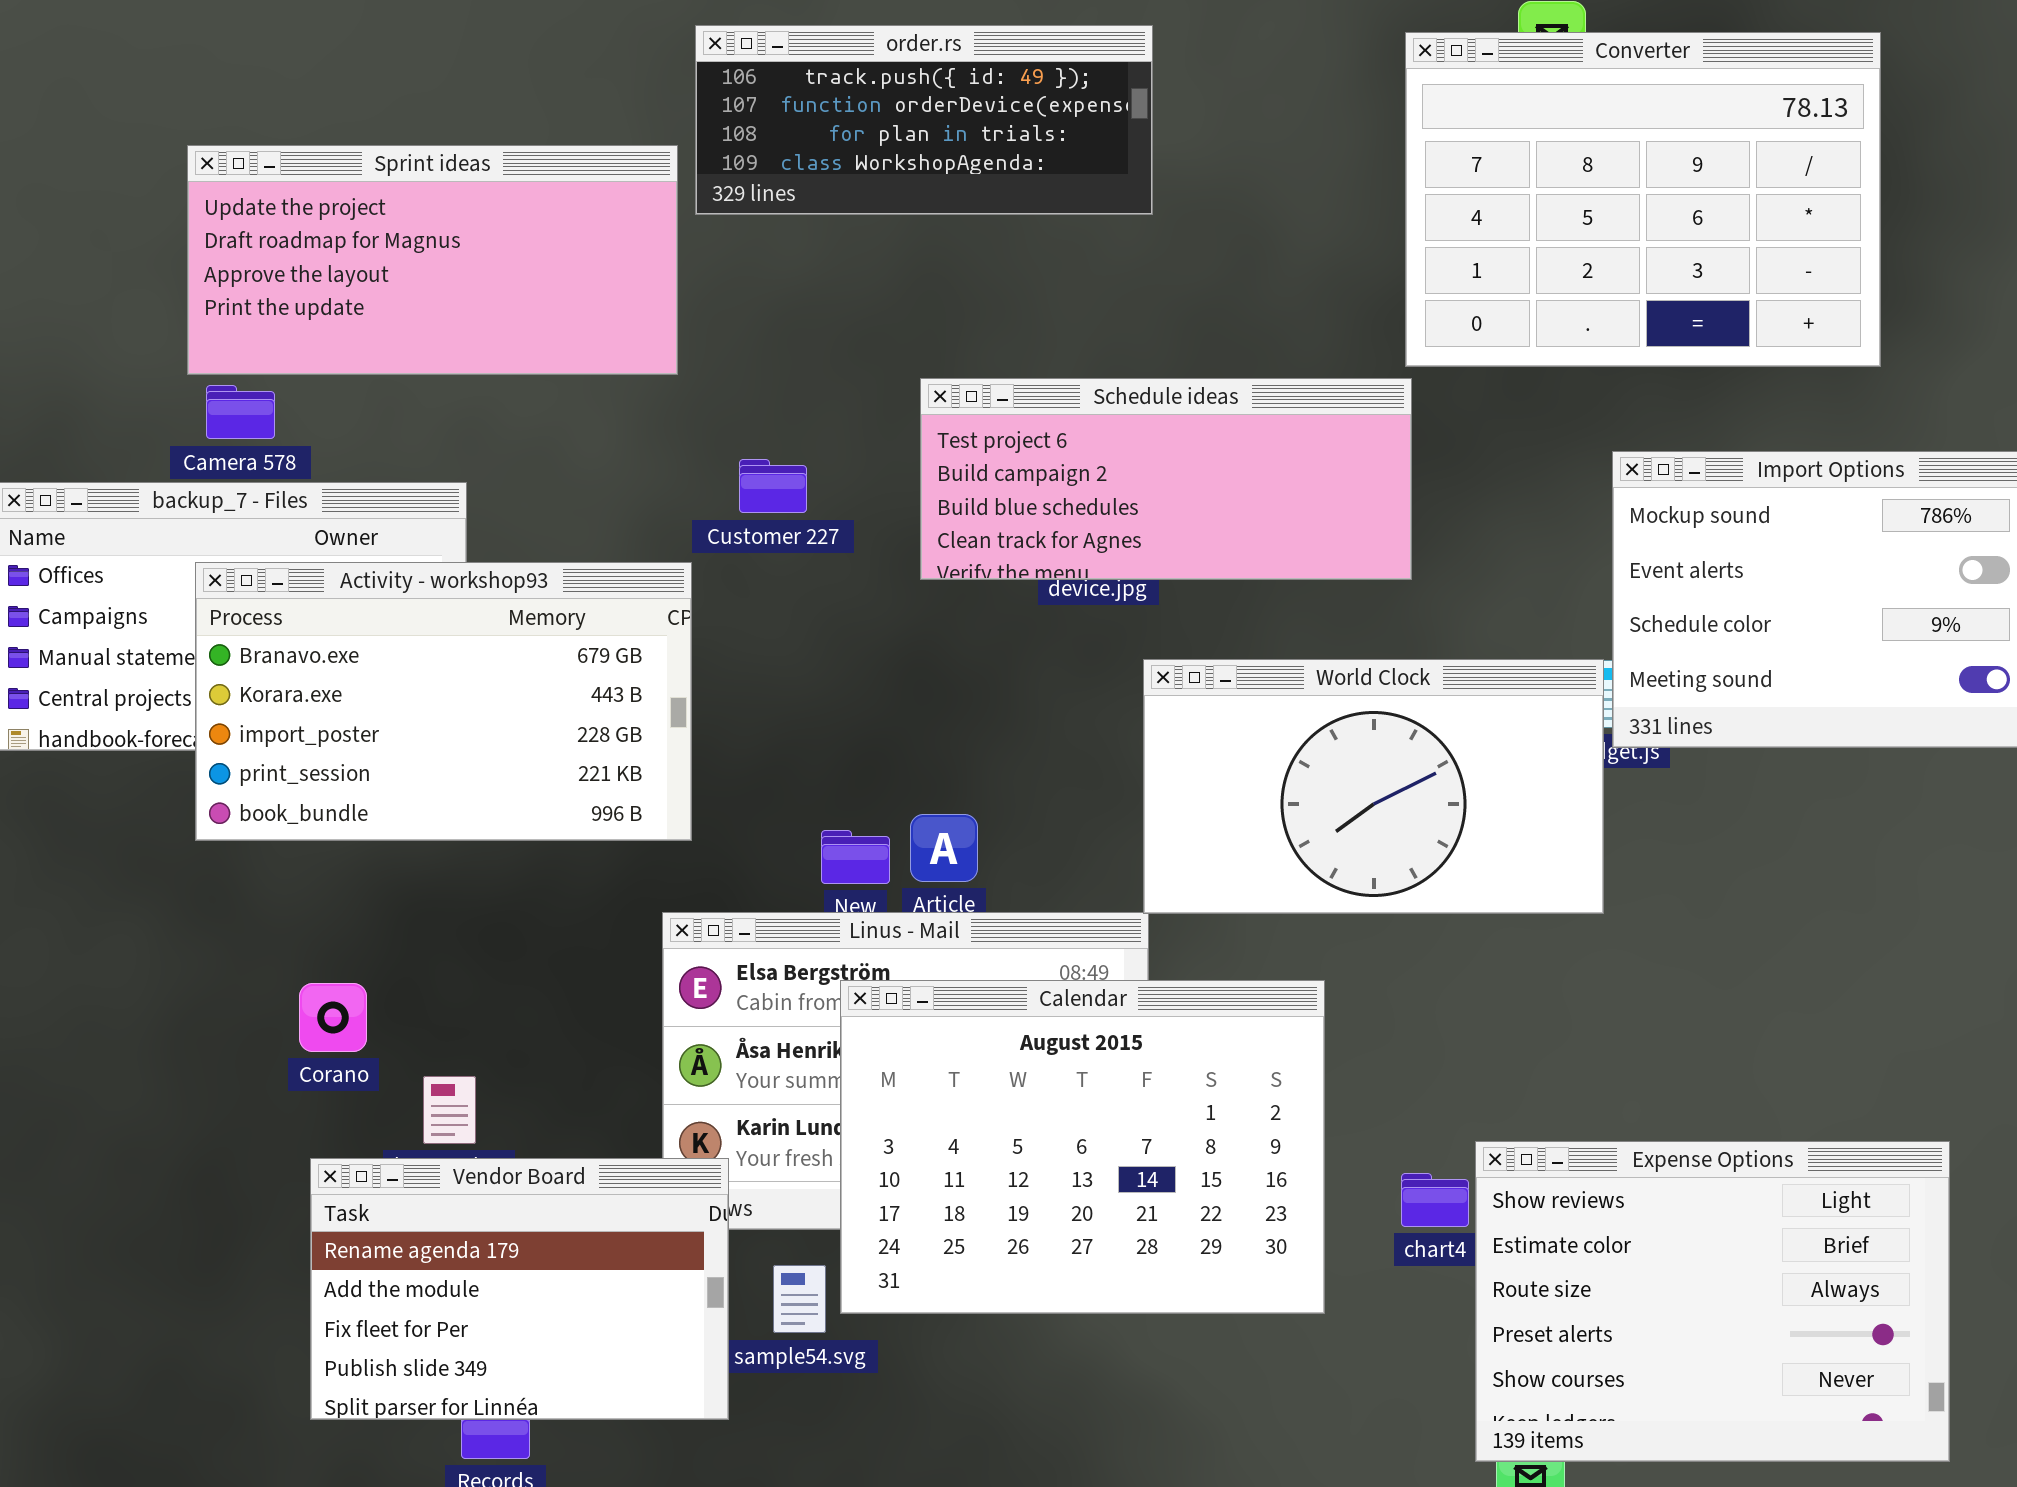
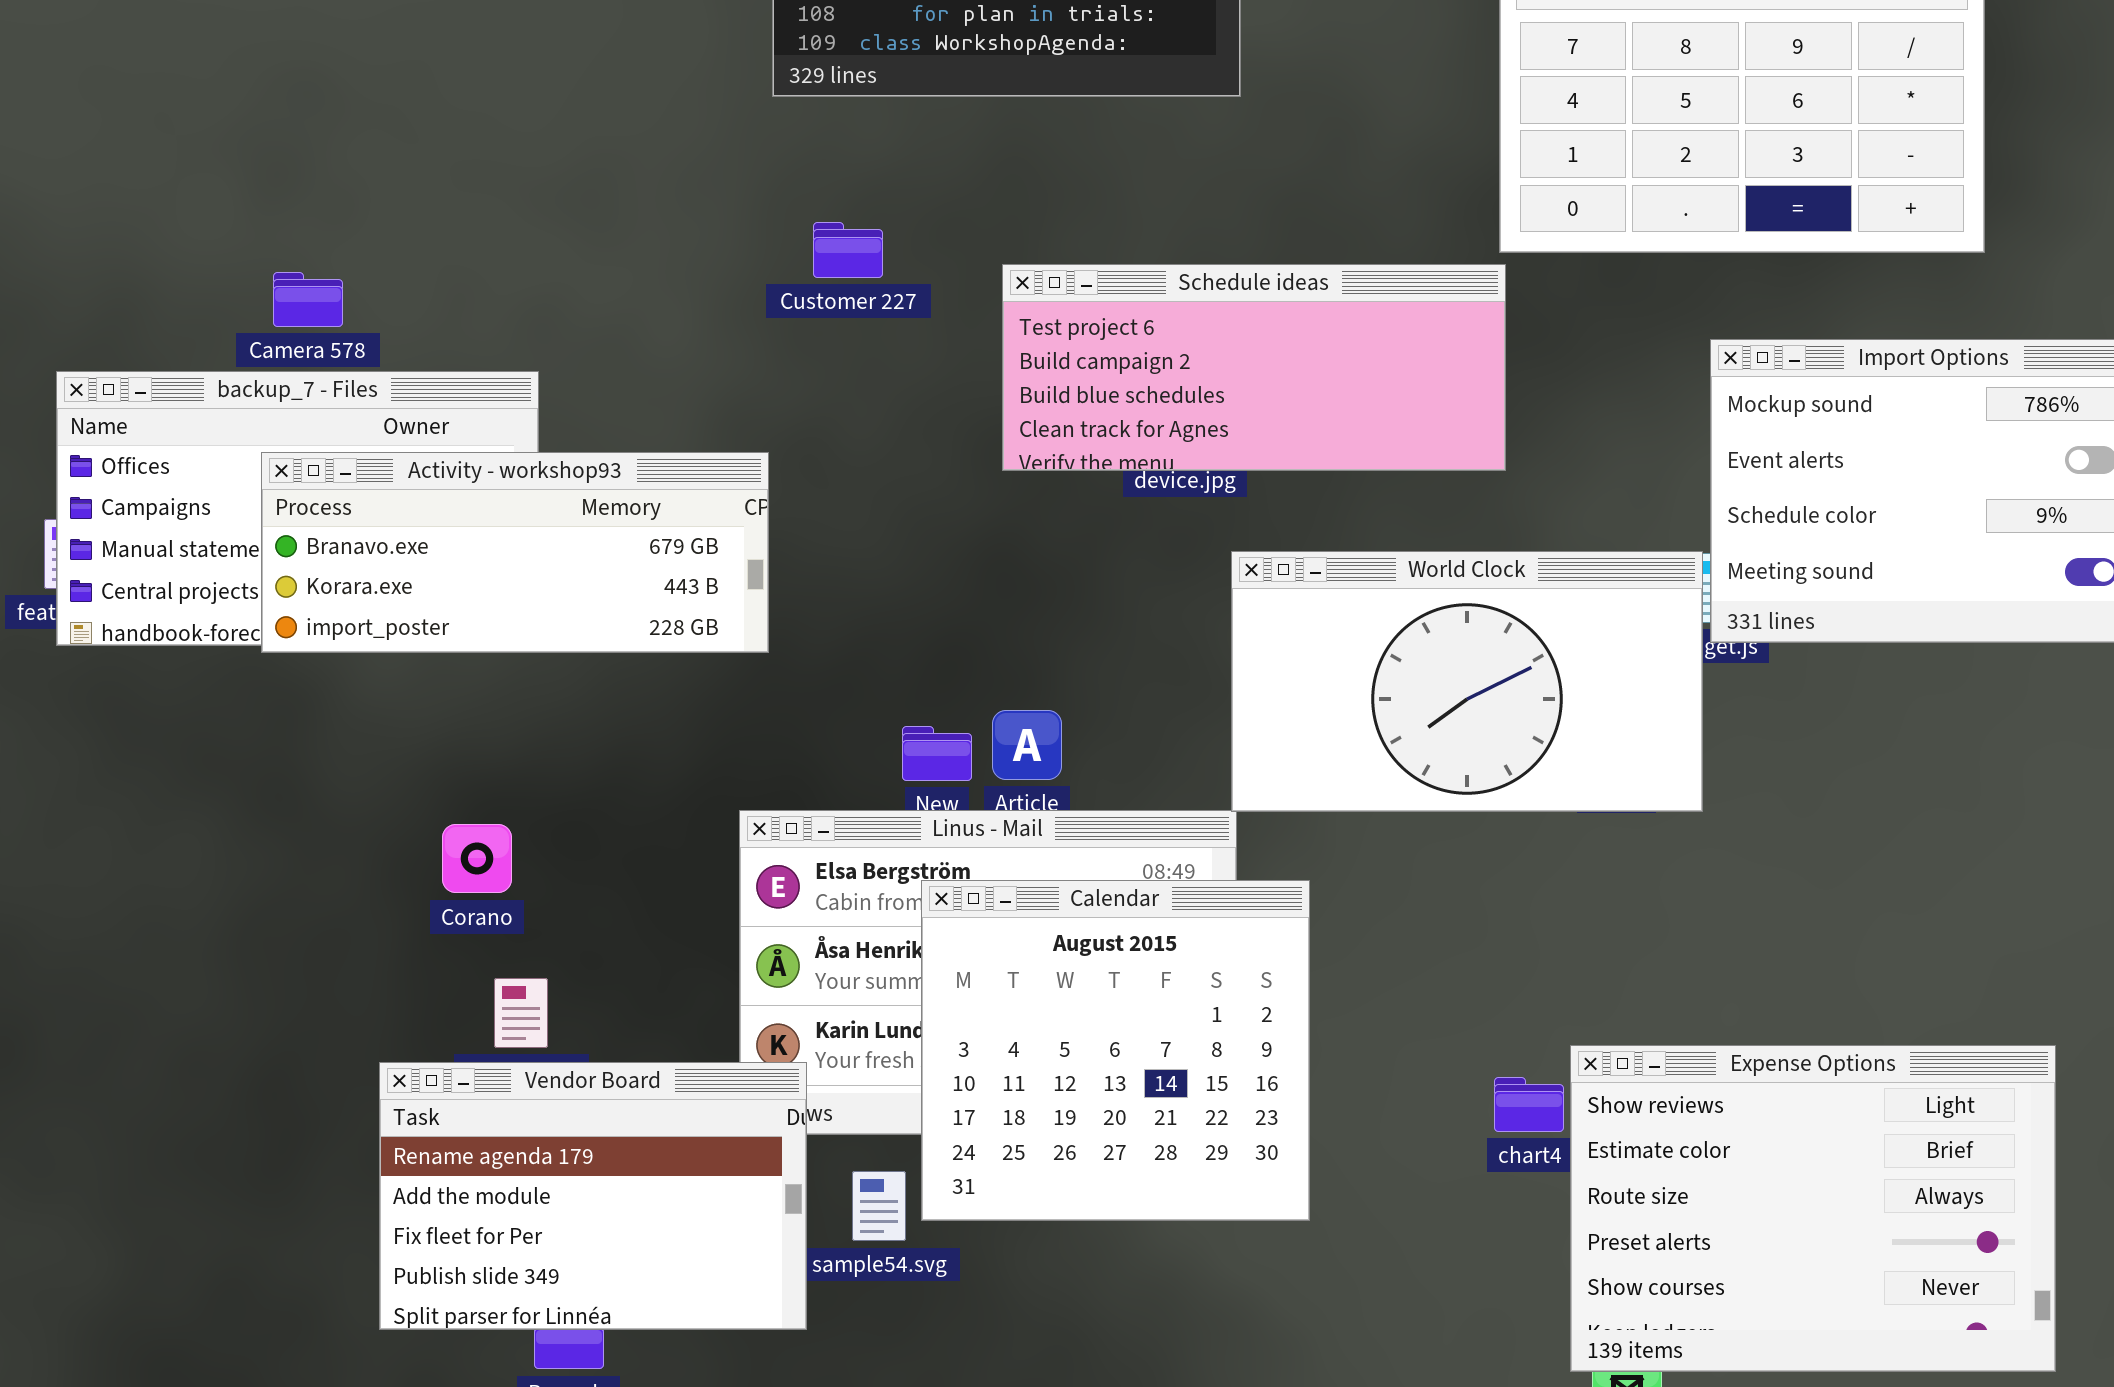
Sprint ideas: [187,145,678,375] -> none, closed
Customer 227: [739,459,807,513] -> [813,222,883,278], moved
Activity - workshop93: [195,562,692,841] -> [261,452,769,653], resized
Calendar: [840,980,1325,1314] -> [921,880,1310,1221], resized
Corano: [299,983,367,1052] -> [442,824,512,893], moved

